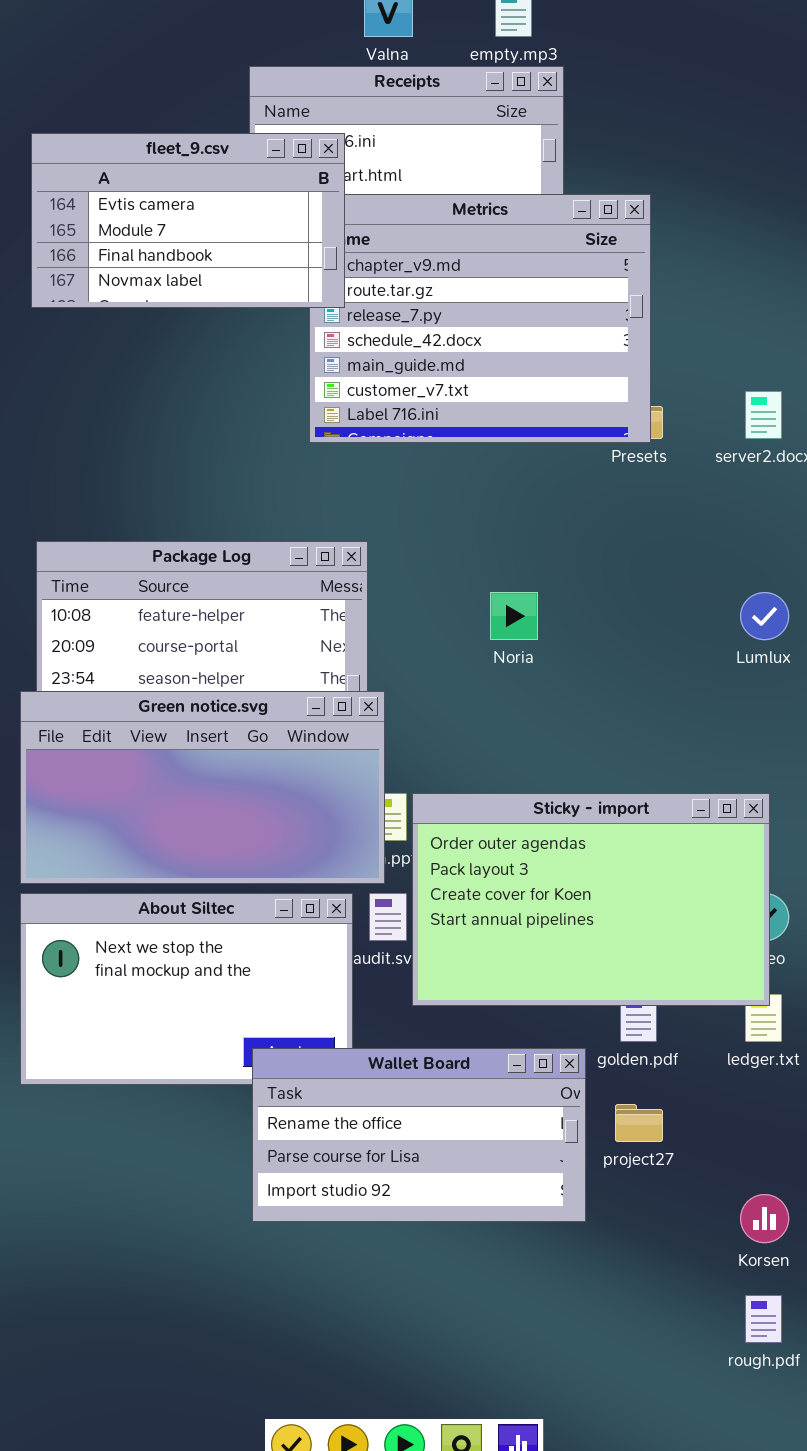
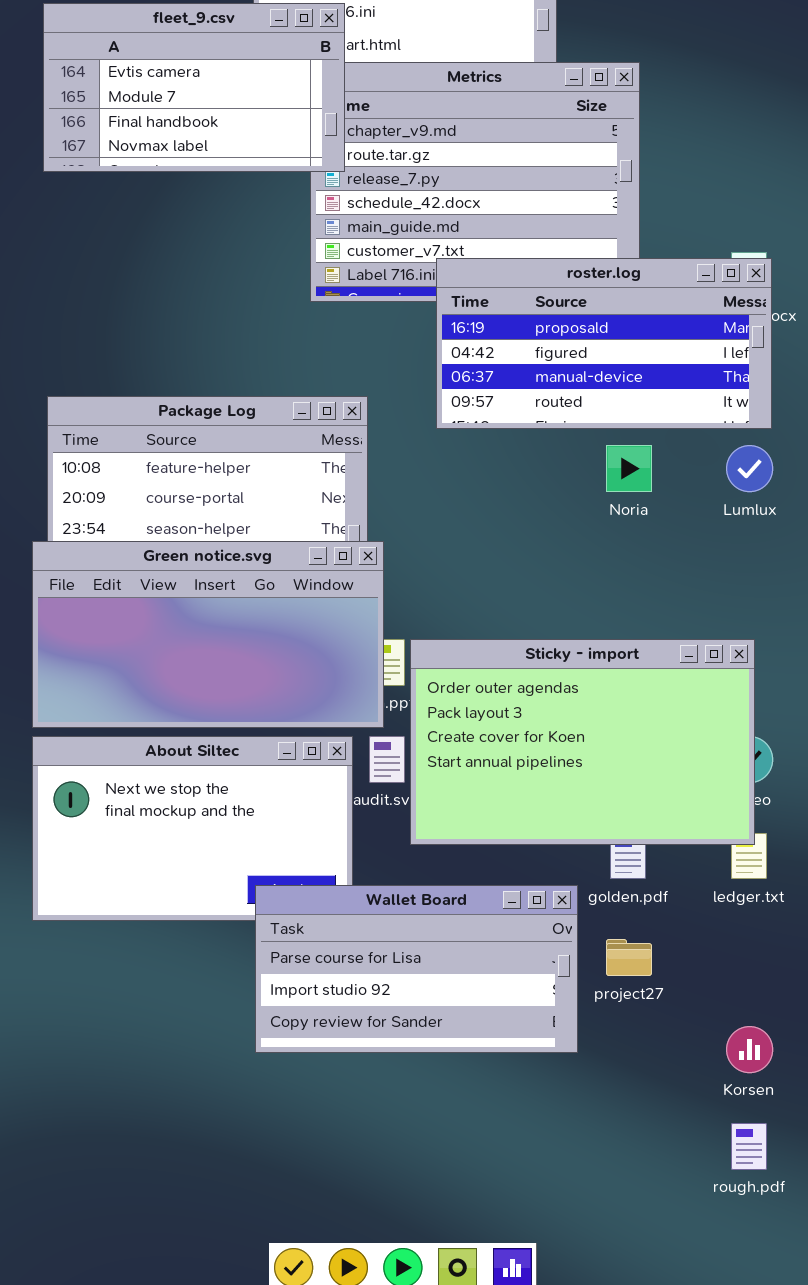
roster.log: none -> [436,258,772,429], opened
Noria: [490,592,538,640] -> [606,445,652,492], moved
Wallet Board: [252,1048,586,1222] -> [255,885,578,1053], scrolled down 1 row

